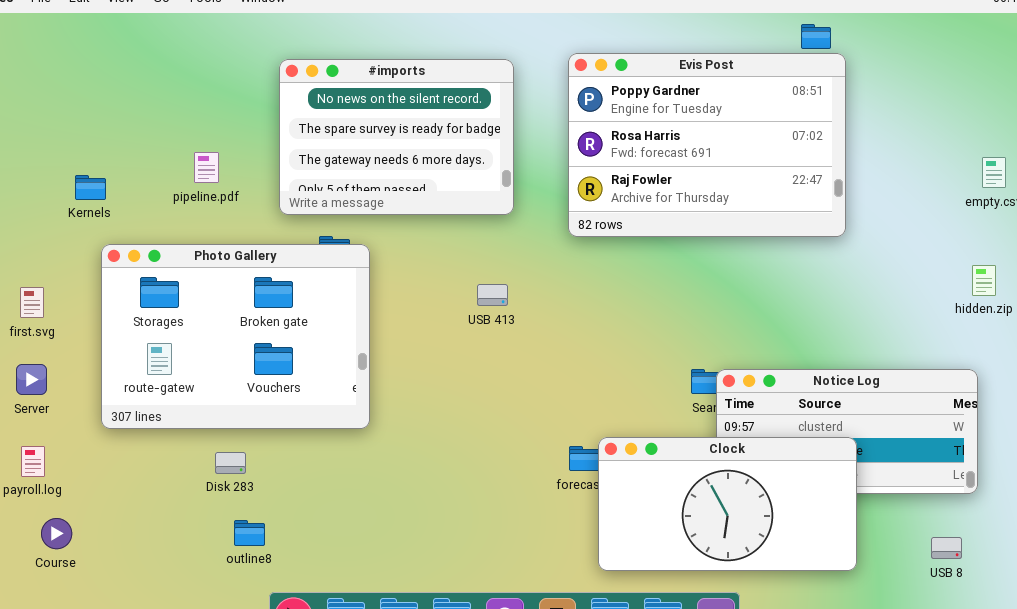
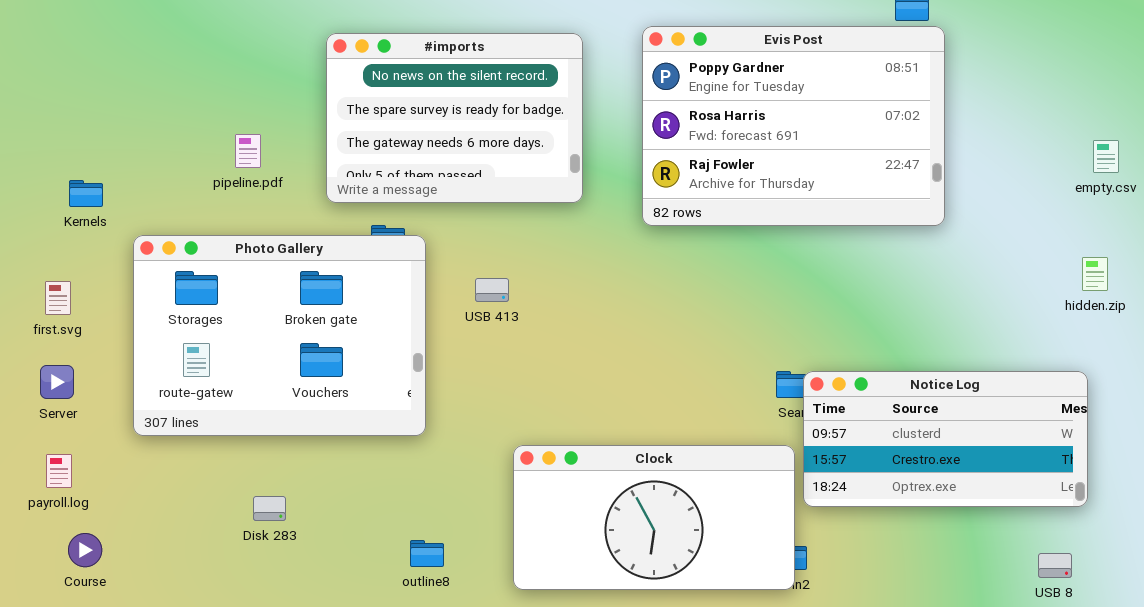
Kernels: [75,175,106,200] -> [69,180,103,207], moved
USB 413: [477,284,508,306] -> [475,278,509,302], moved
Clock: [598,437,857,571] -> [513,445,795,590], moved
Disk 283: [215,452,246,474] -> [253,496,286,521], moved
outline8: [234,520,265,546] -> [410,540,444,567], moved

